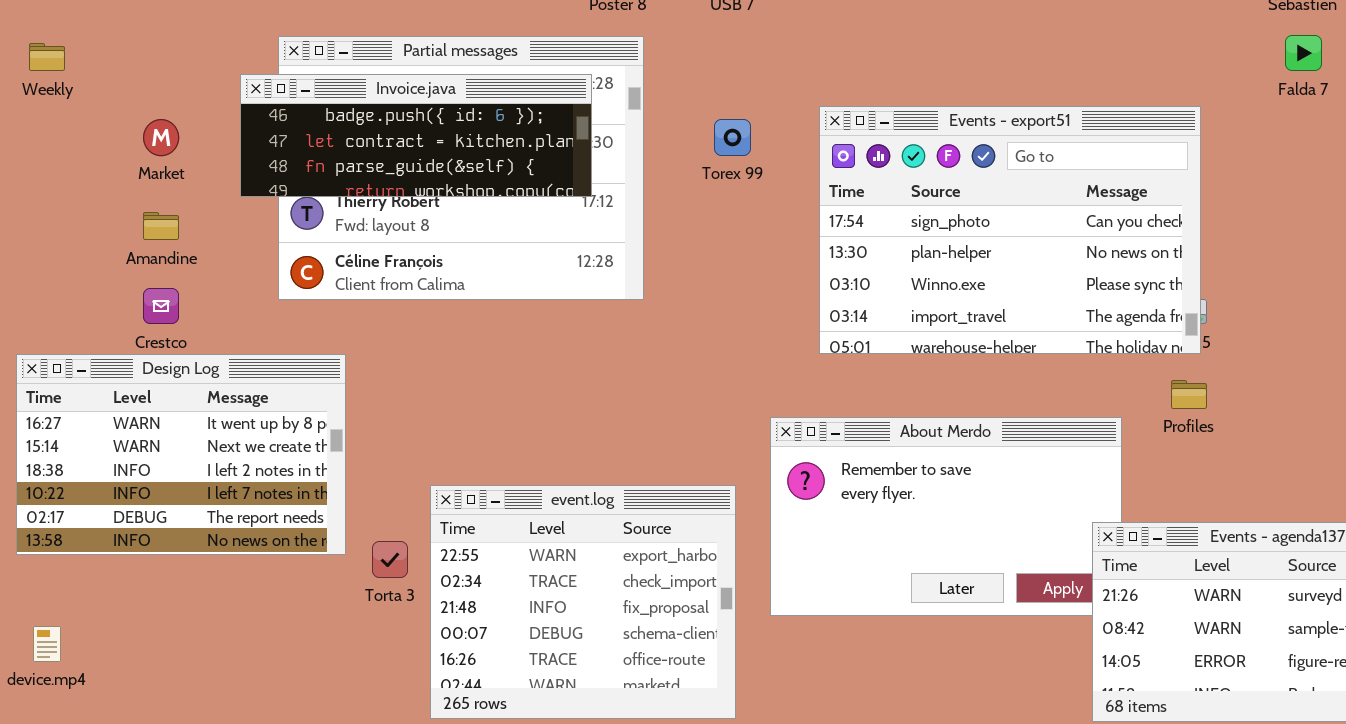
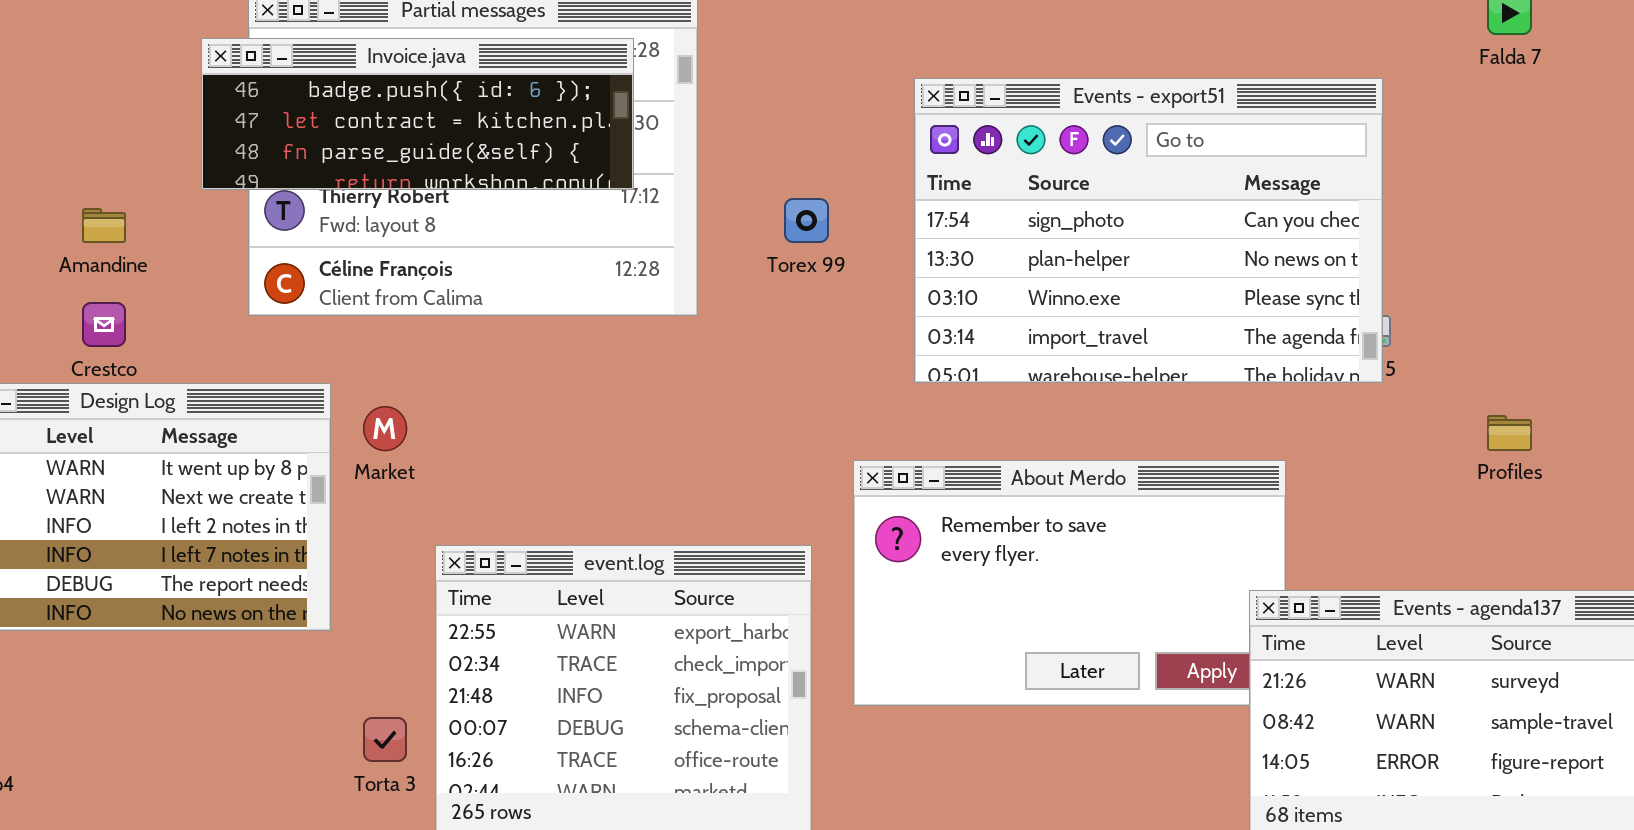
Market: [143,119,179,156] -> [363,406,407,451], moved
Torex 99: [714,119,751,156] -> [784,198,829,243], moved
Profiles: [1171,380,1207,409] -> [1487,415,1532,451], moved
Torta 3: [372,541,408,578] -> [363,717,407,762], moved

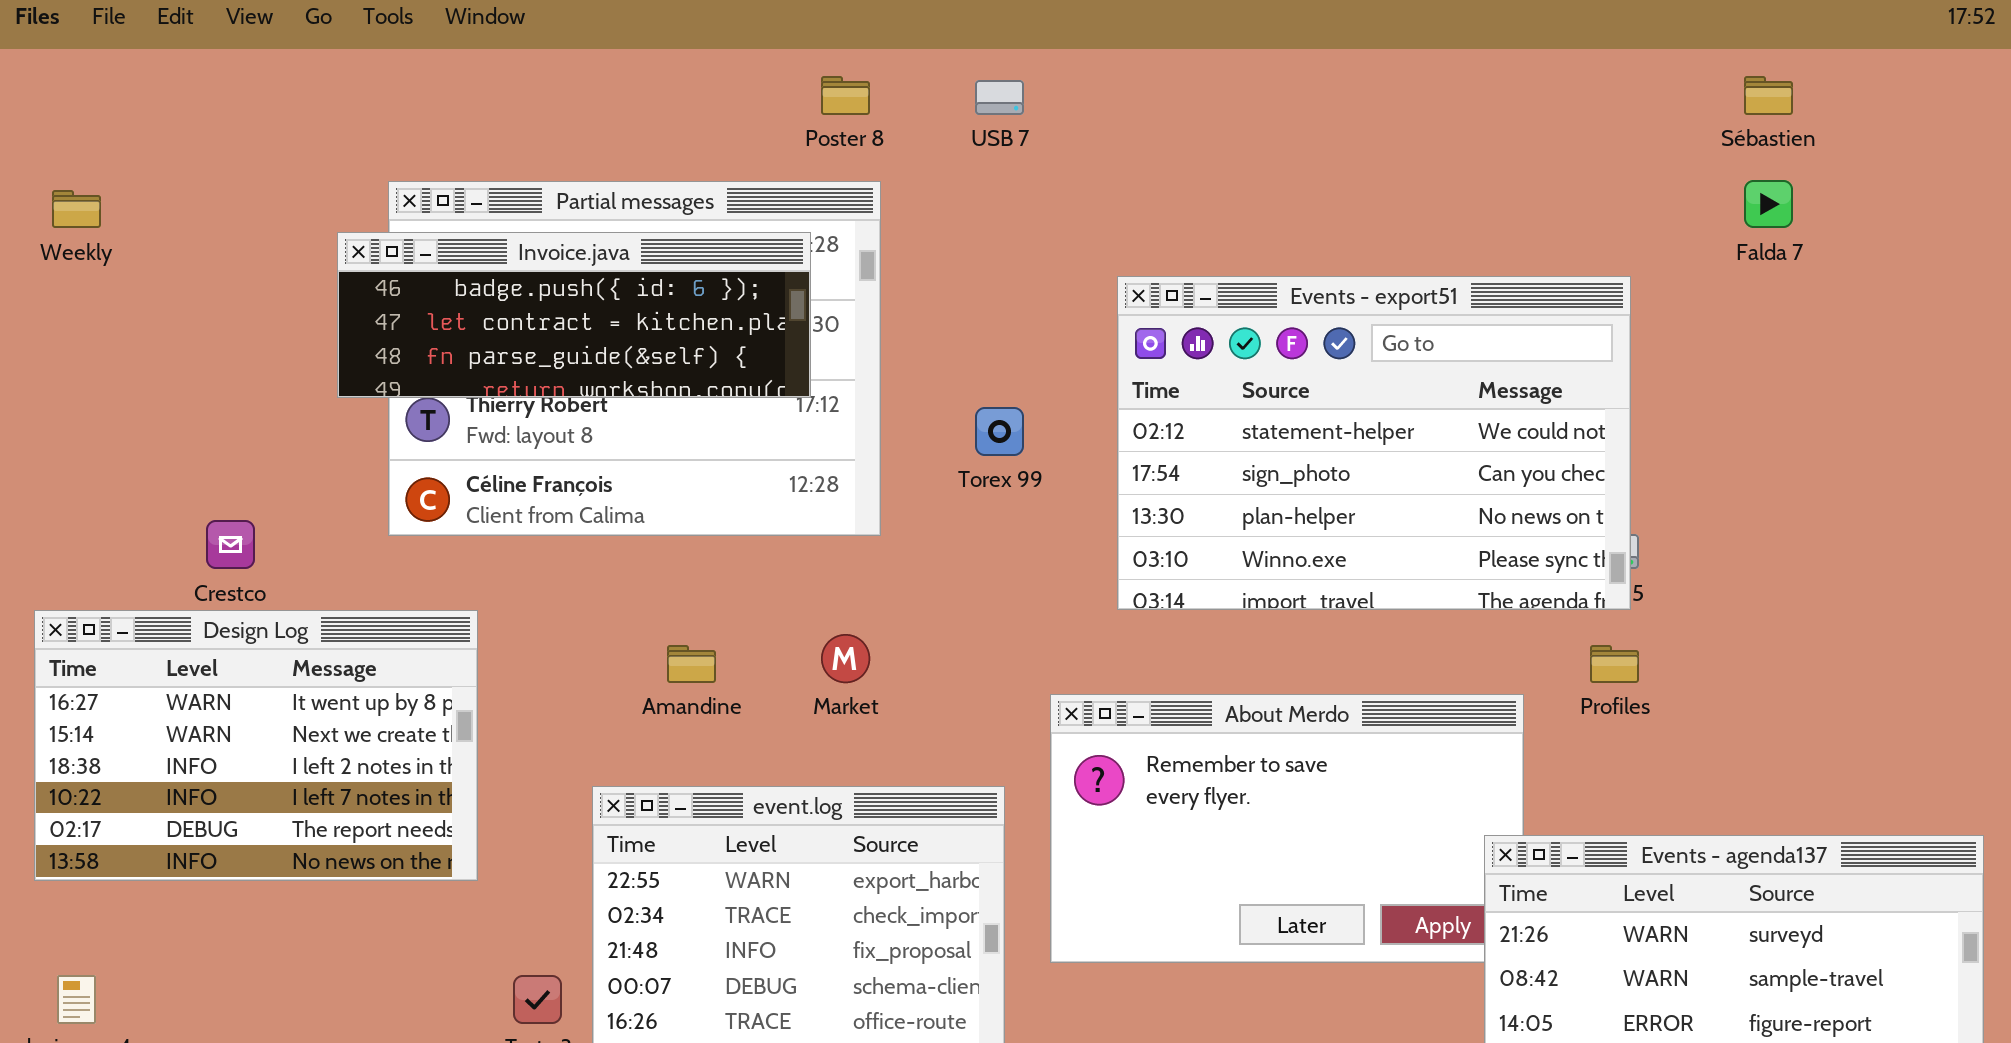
Events - export51: [914,78,1383,383] -> [1117,276,1631,610], scrolled up 1 row
Amandine: [82,208,126,243] -> [667,645,716,683], moved
Market: [363,406,407,451] -> [821,634,870,683], moved
Profiles: [1487,415,1532,451] -> [1590,645,1639,683], moved

